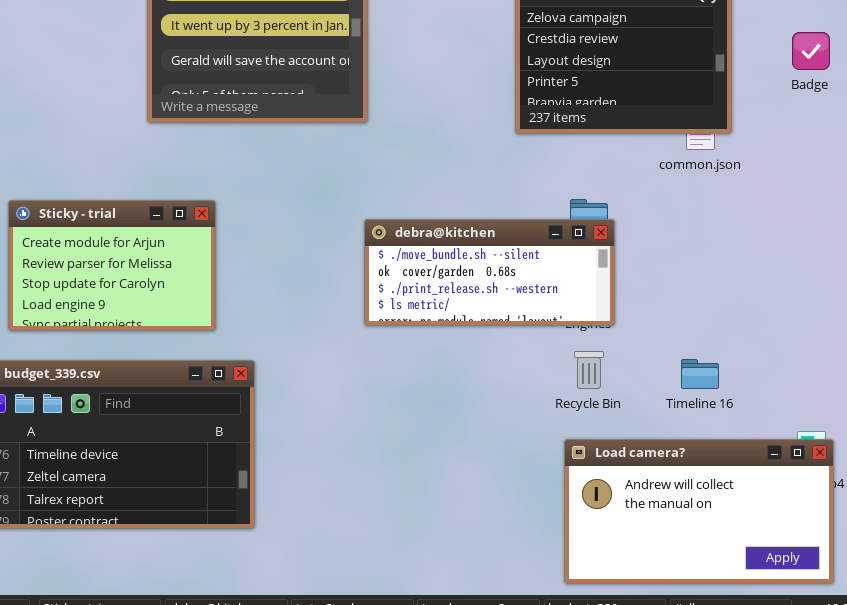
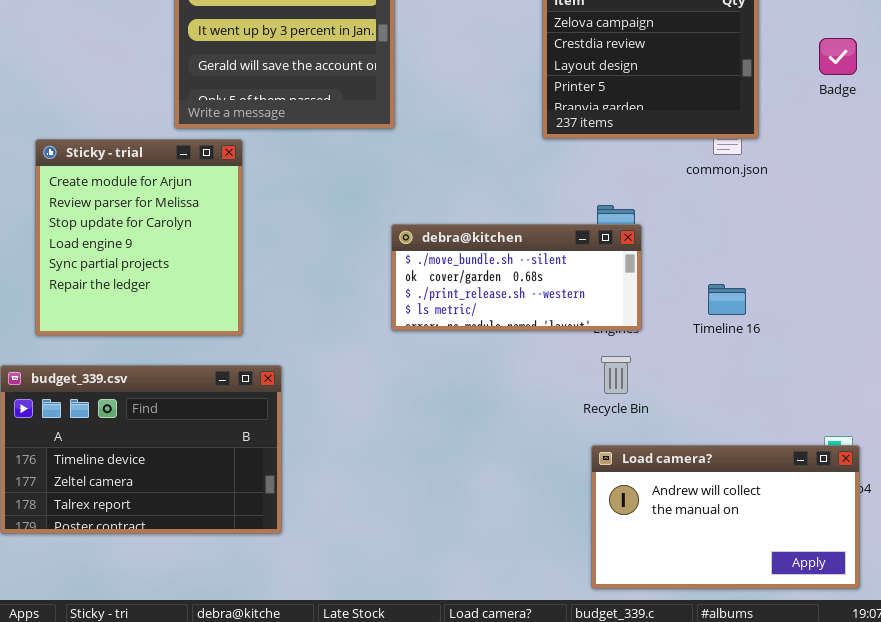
Sticky - trial: [8,200,216,331] -> [35,139,243,336], resized
Timeline 16: [681,359,719,389] -> [708,284,746,315], moved

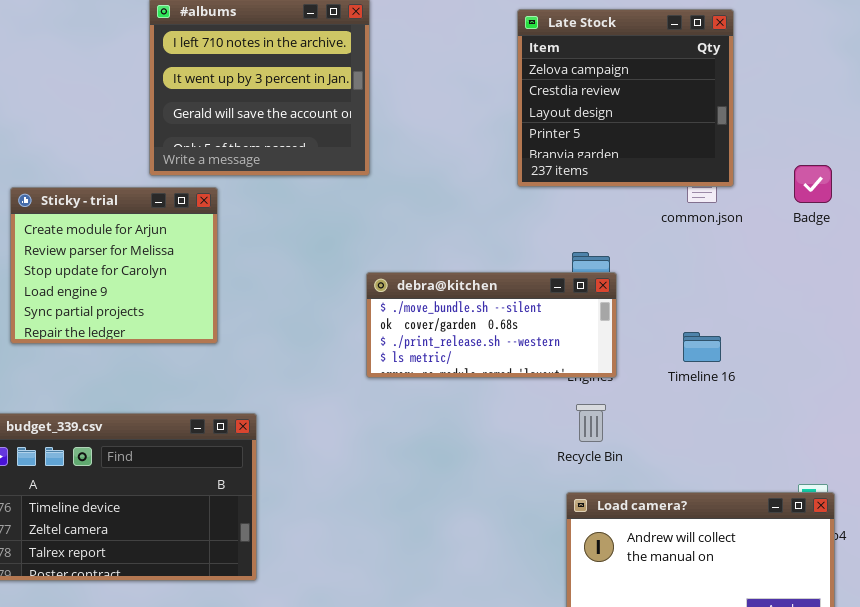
Badge: [819,38,857,75] -> [794,165,832,203], moved
Sticky - trial: [35,139,243,336] -> [10,187,218,344], resized

